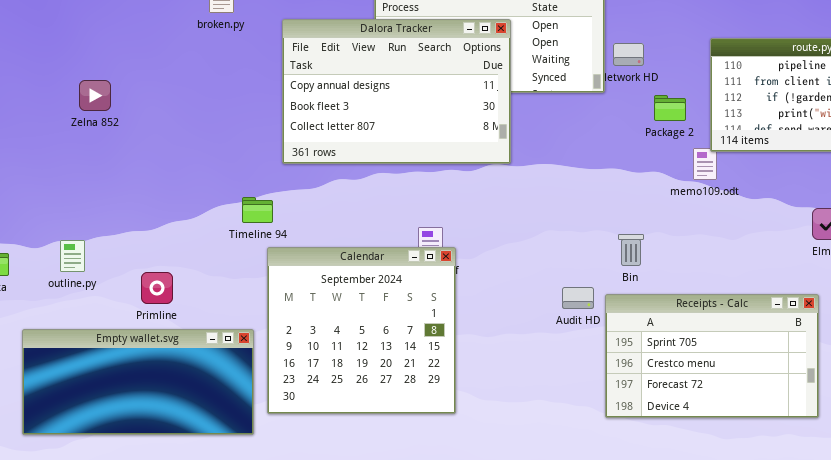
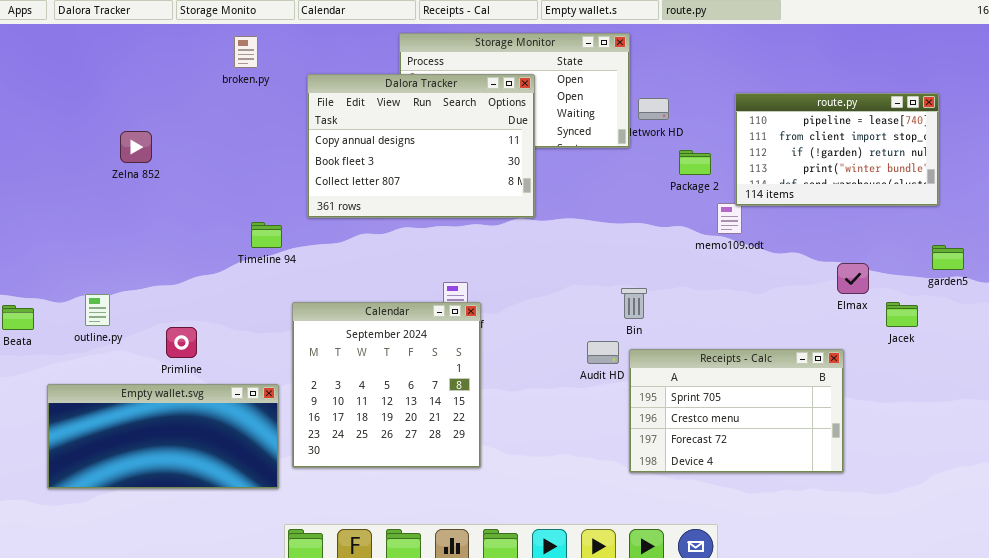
Zelna 852: [79,80,111,111] -> [120,131,152,163], moved
Timeline 94: [242,197,273,223] -> [251,222,282,248], moved
Bin: [618,234,644,266] -> [621,288,647,319], moved

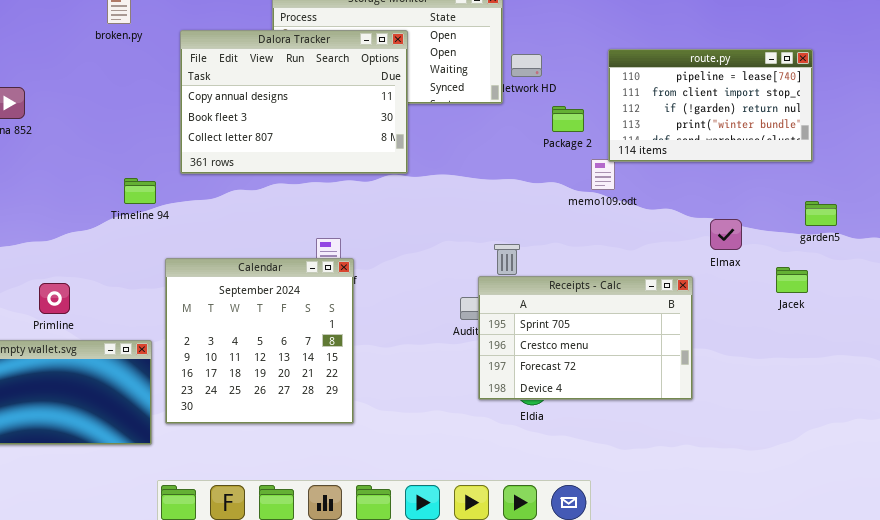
Jacek: [886,302,918,327] -> [776,267,808,293], moved
Receipts - Calc: [629,349,844,473] -> [478,276,693,400], moved

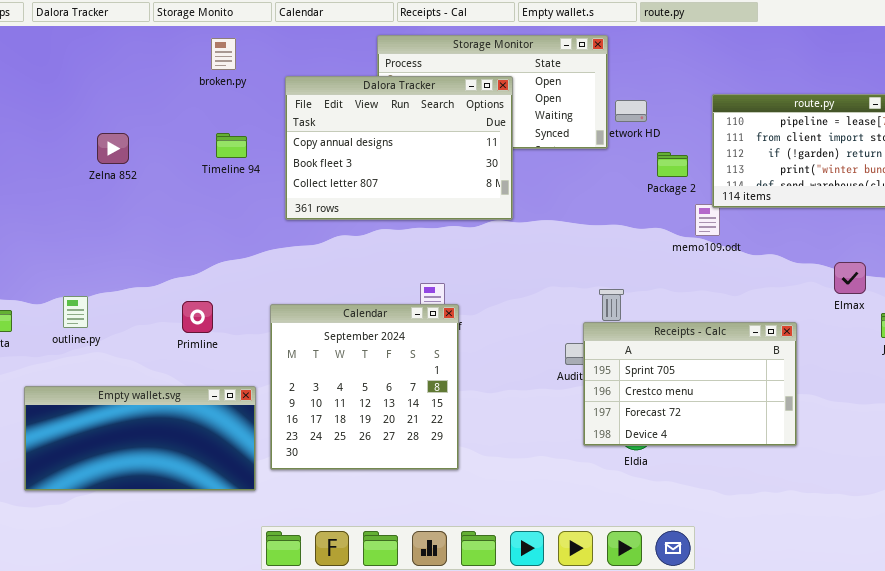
Timeline 94: [124,178,156,204] -> [216,133,247,158], moved
Elmax: [710,219,742,250] -> [834,262,866,294], moved
Primline: [39,283,70,314] -> [182,301,213,333], moved

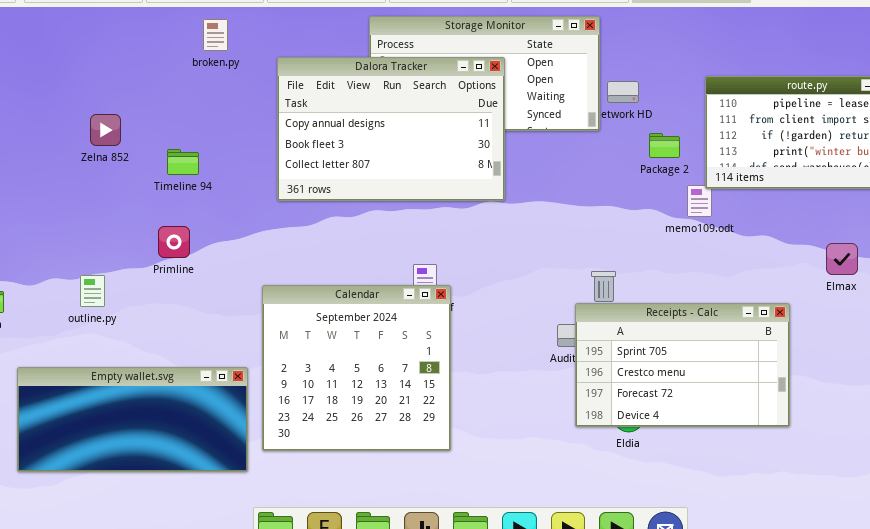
Timeline 94: [216,133,247,158] -> [167,149,199,175], moved
outline.py: [63,296,88,328] -> [80,275,105,307], moved
Primline: [182,301,213,333] -> [158,226,190,258], moved

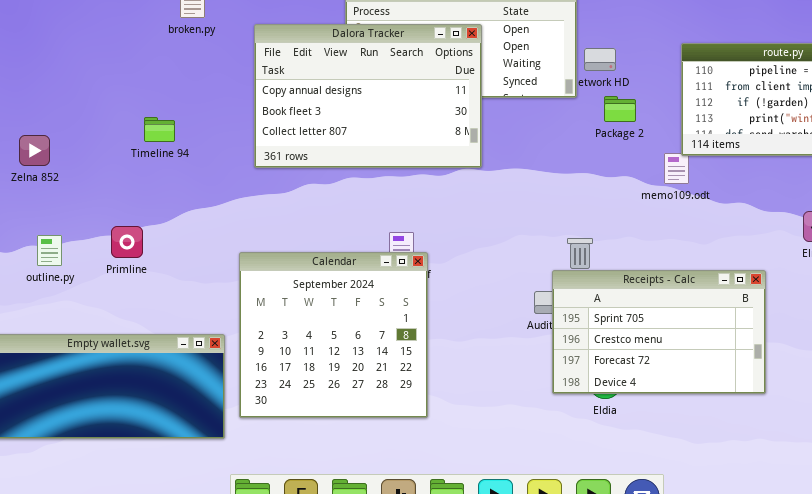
Zelna 852: [90,114,121,146] -> [19,135,50,166], moved
Package 2: [649,133,680,158] -> [604,96,636,122], moved
Primline: [158,226,190,258] -> [111,226,143,258], moved
outline.py: [80,275,105,307] -> [37,235,62,266], moved

